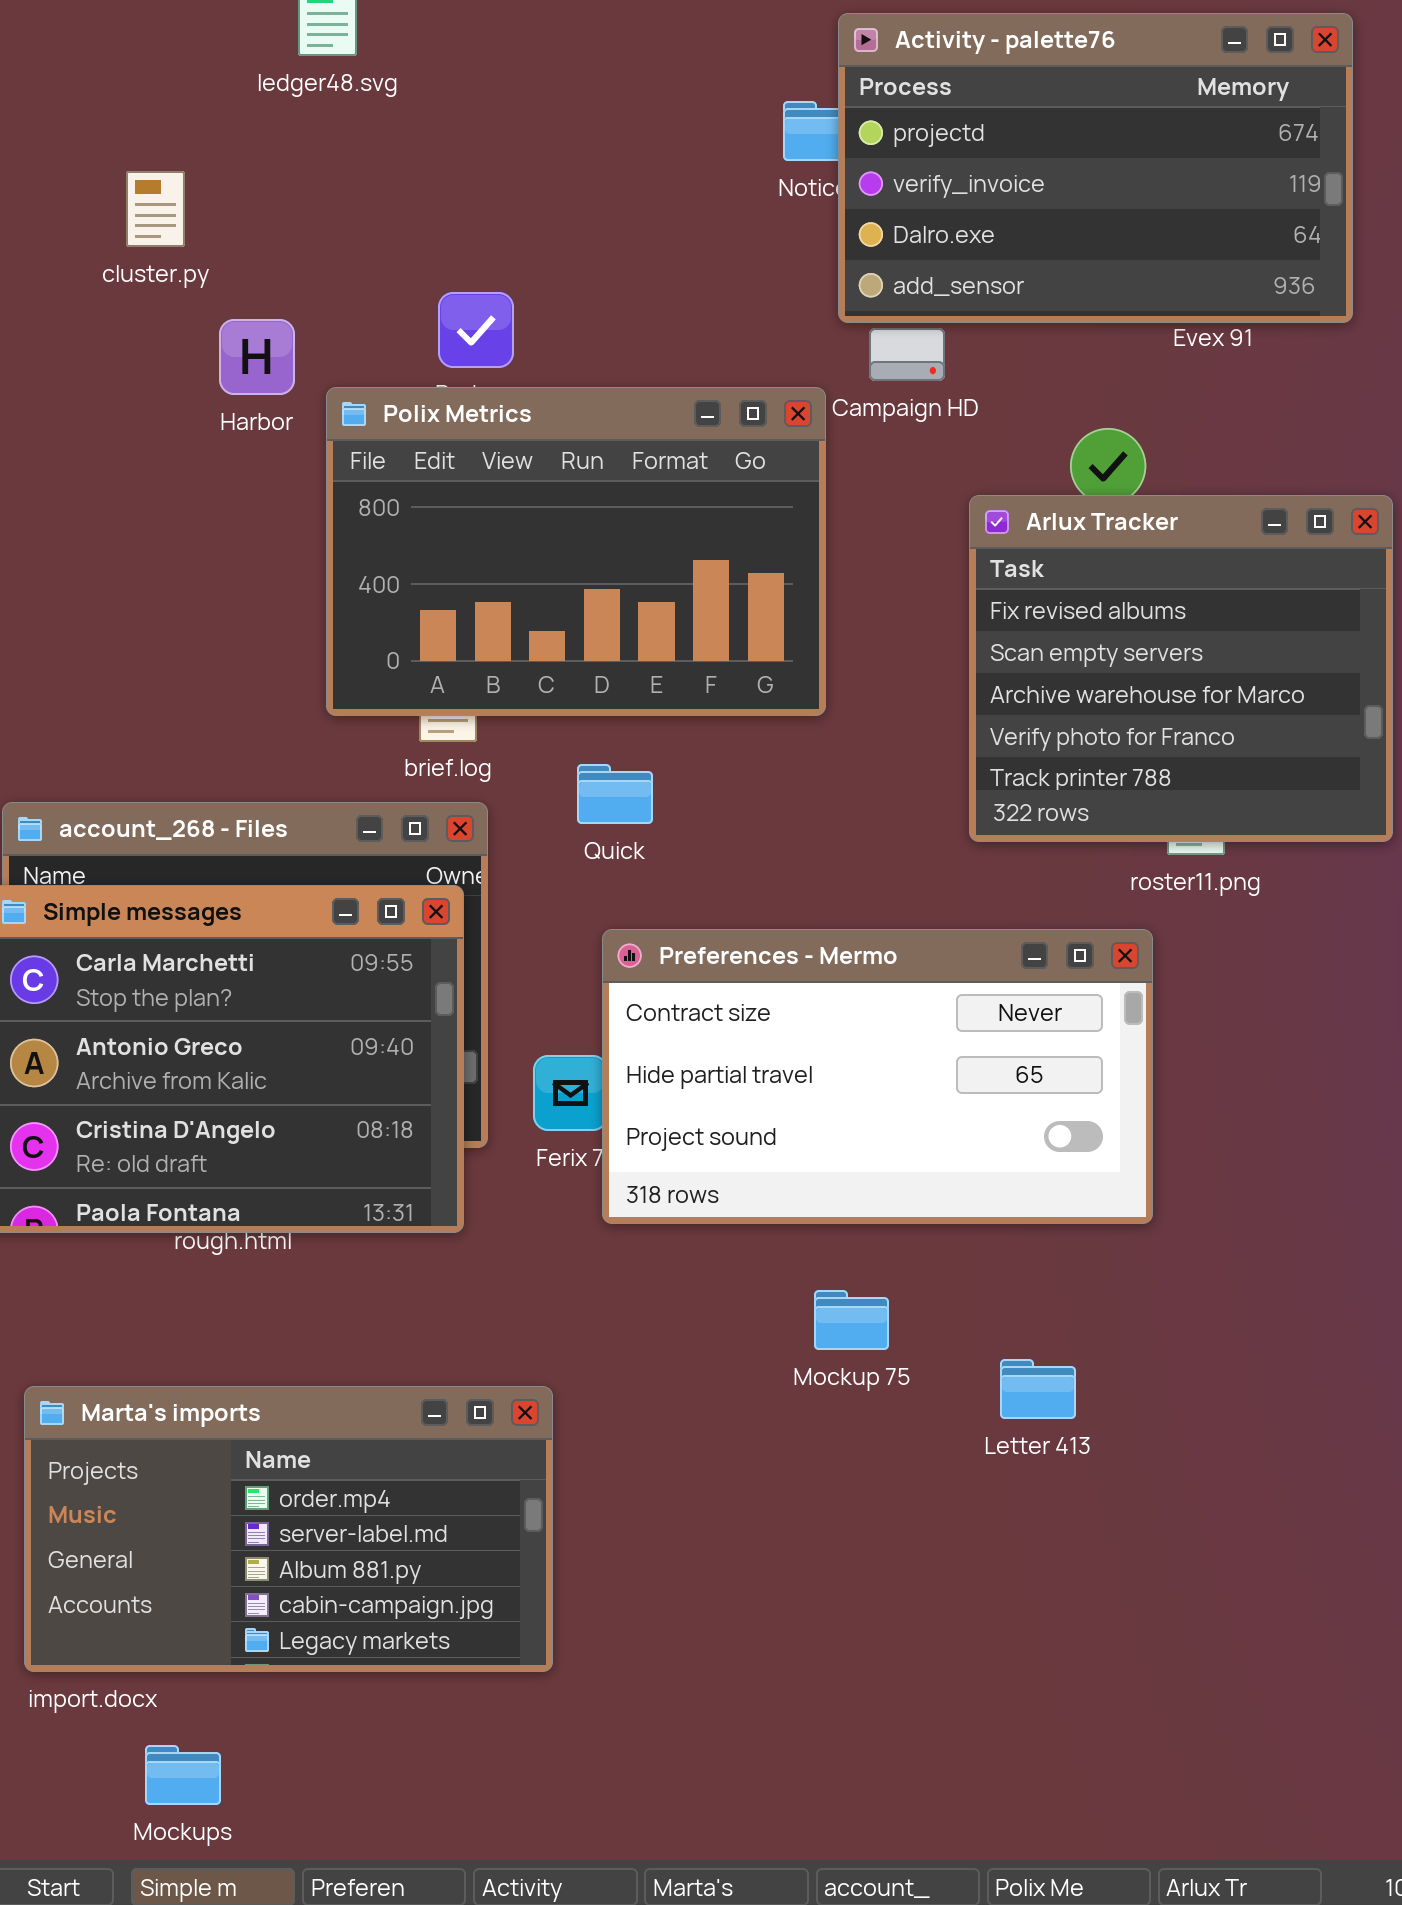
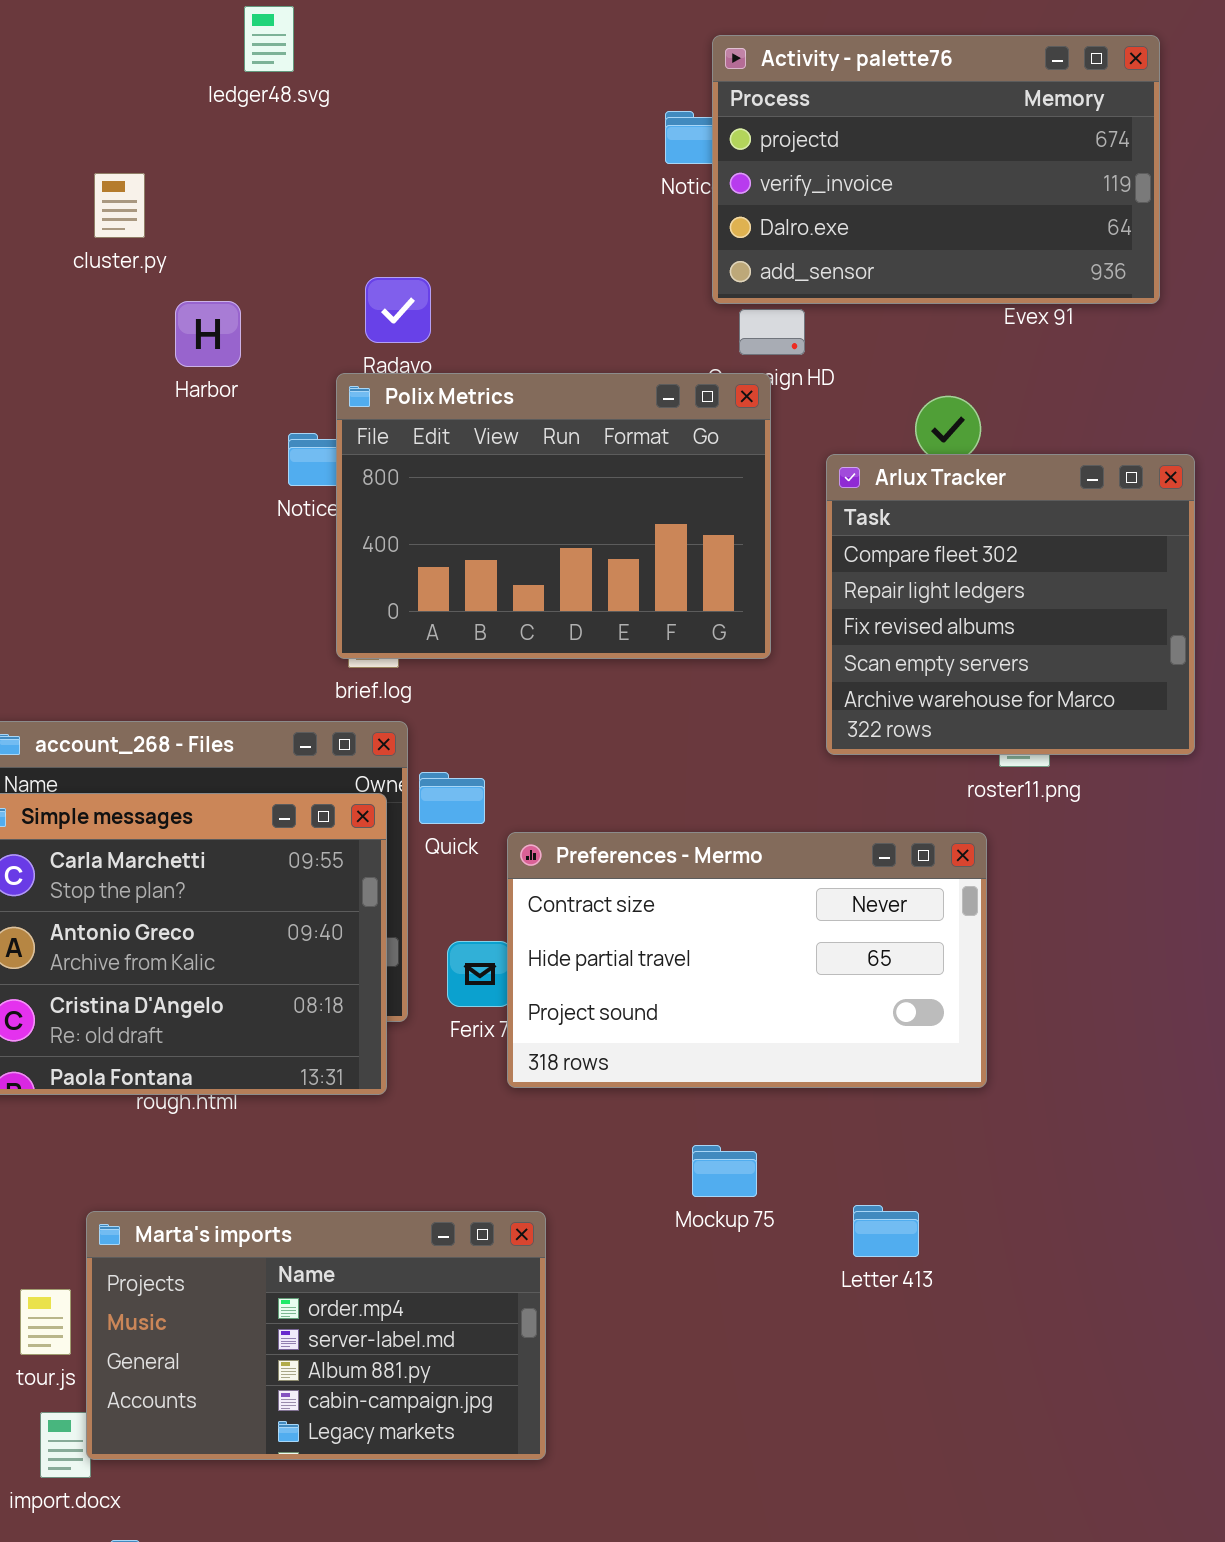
Polix Metrics: [326,387,826,716] -> [336,373,771,659], moved
Arlux Tracker: [969,495,1393,842] -> [826,454,1195,755], scrolled up 2 rows
Quick: [577,764,653,824] -> [419,772,485,824], moved
Marta's imports: [24,1386,553,1672] -> [86,1211,546,1460], moved

